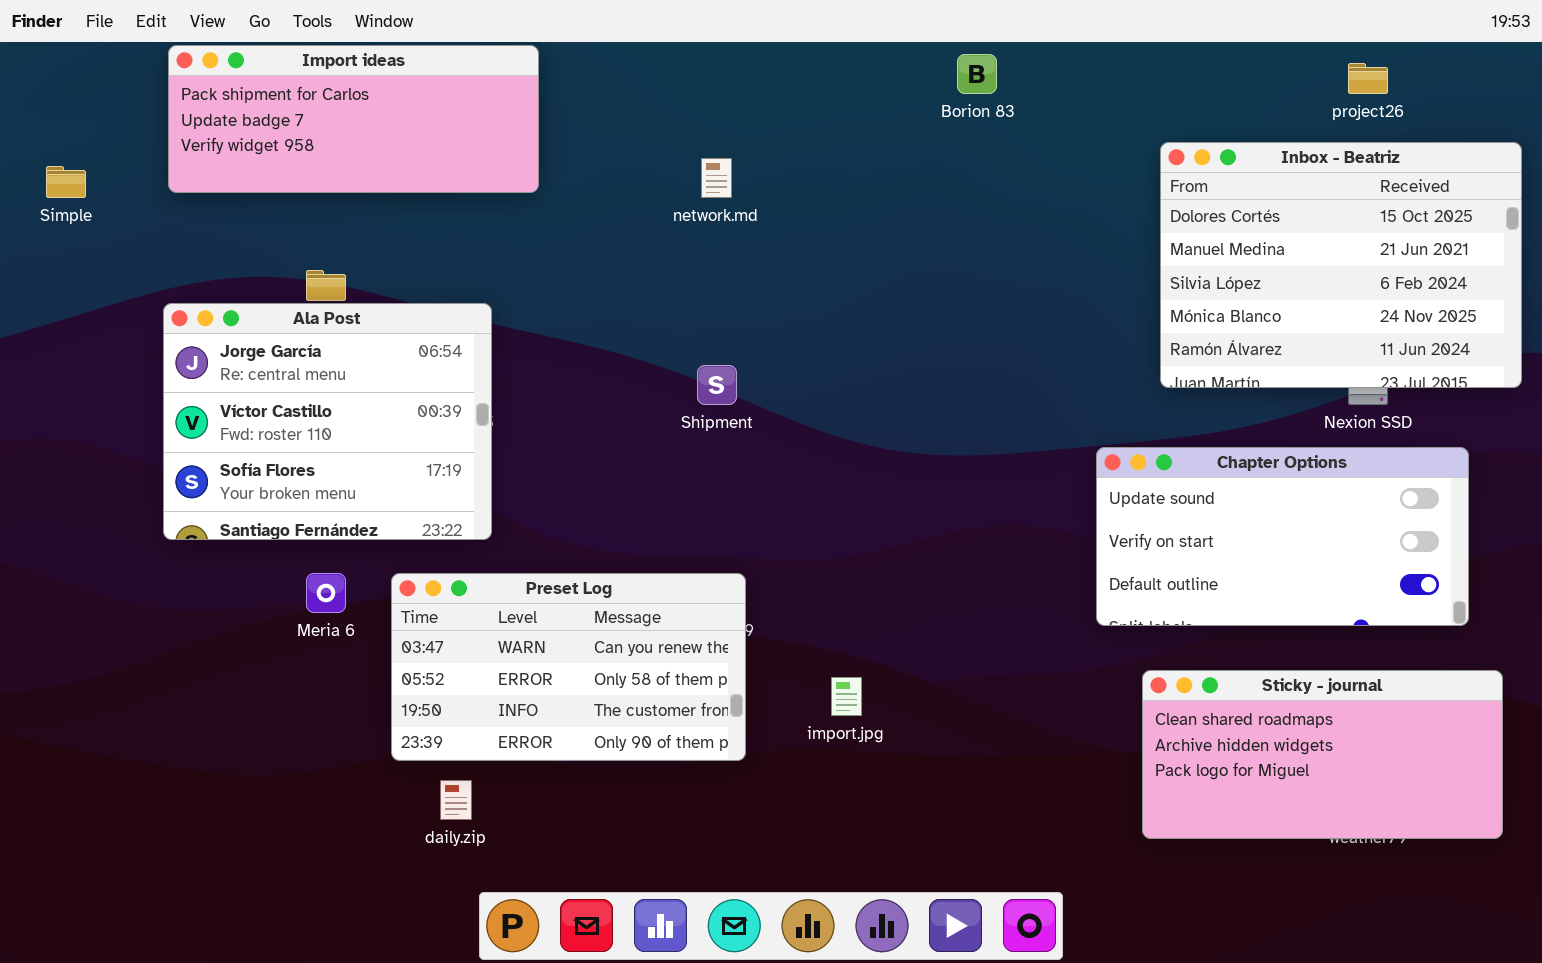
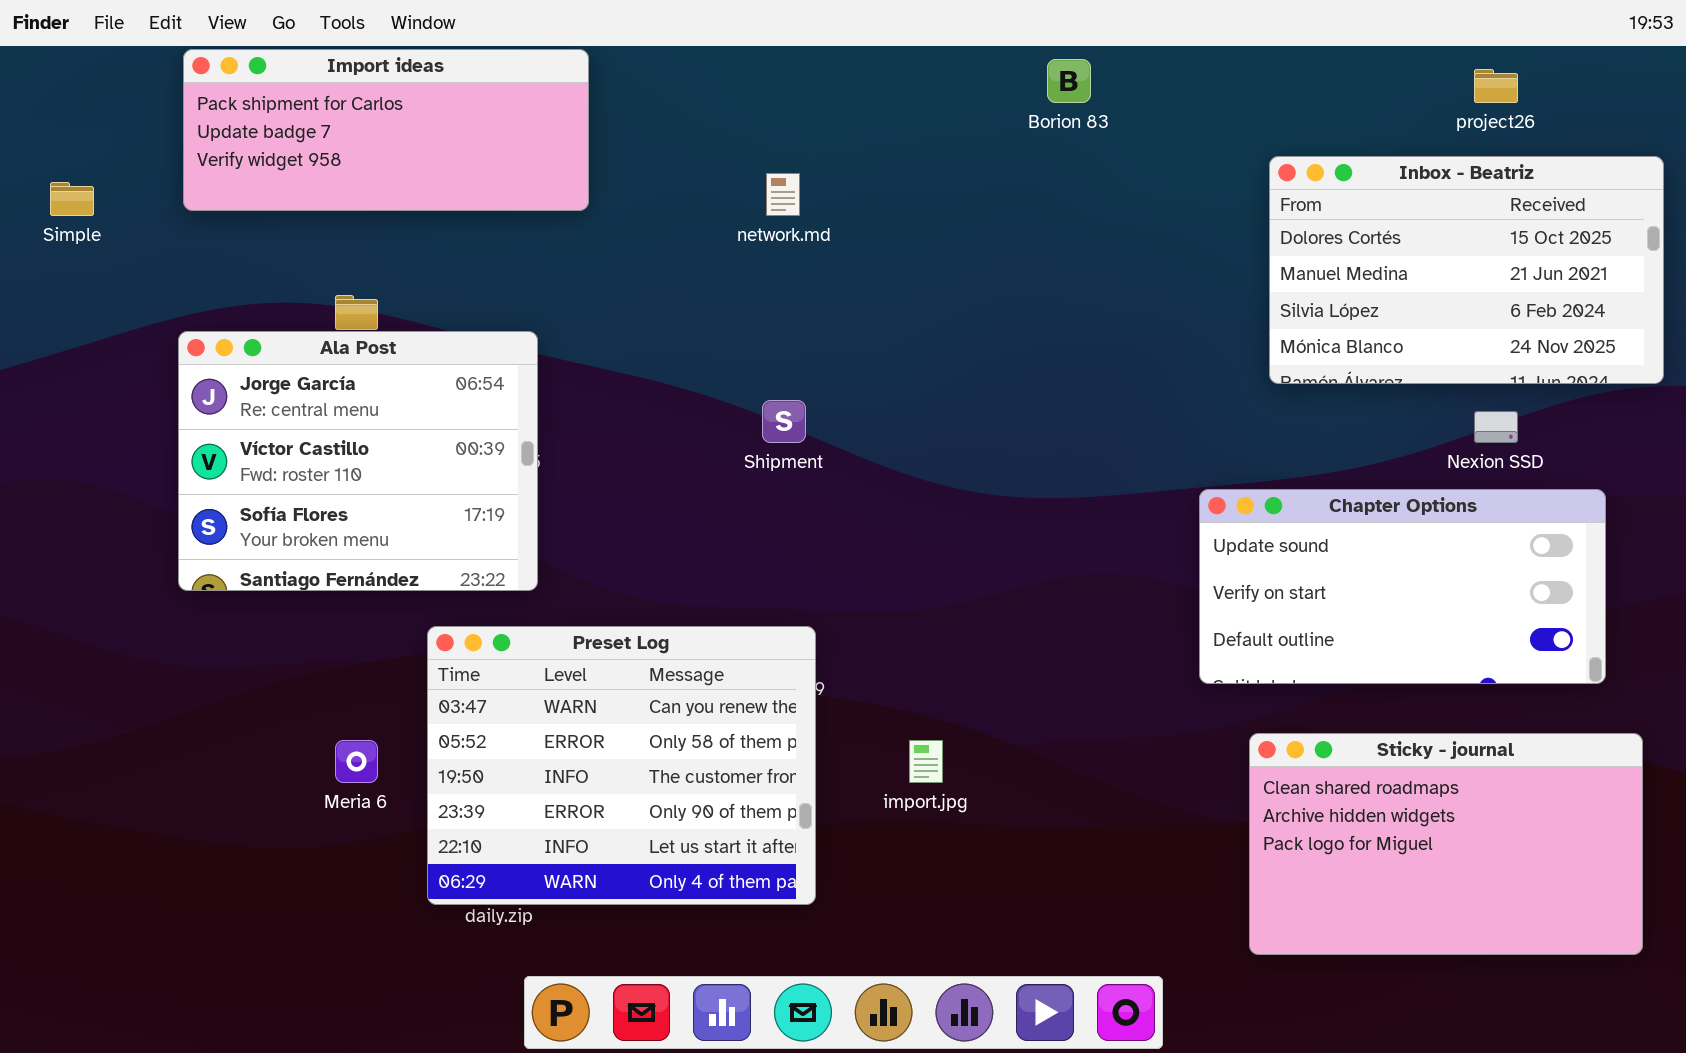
Inbox - Beatriz: [1160,142,1522,388] -> [1269,156,1664,384], resized
Meria 6: [306,573,346,613] -> [335,740,378,783], moved
Preset Log: [391,573,746,761] -> [427,626,816,905], resized
Sticky - journal: [1142,670,1503,839] -> [1249,733,1643,955], resized

